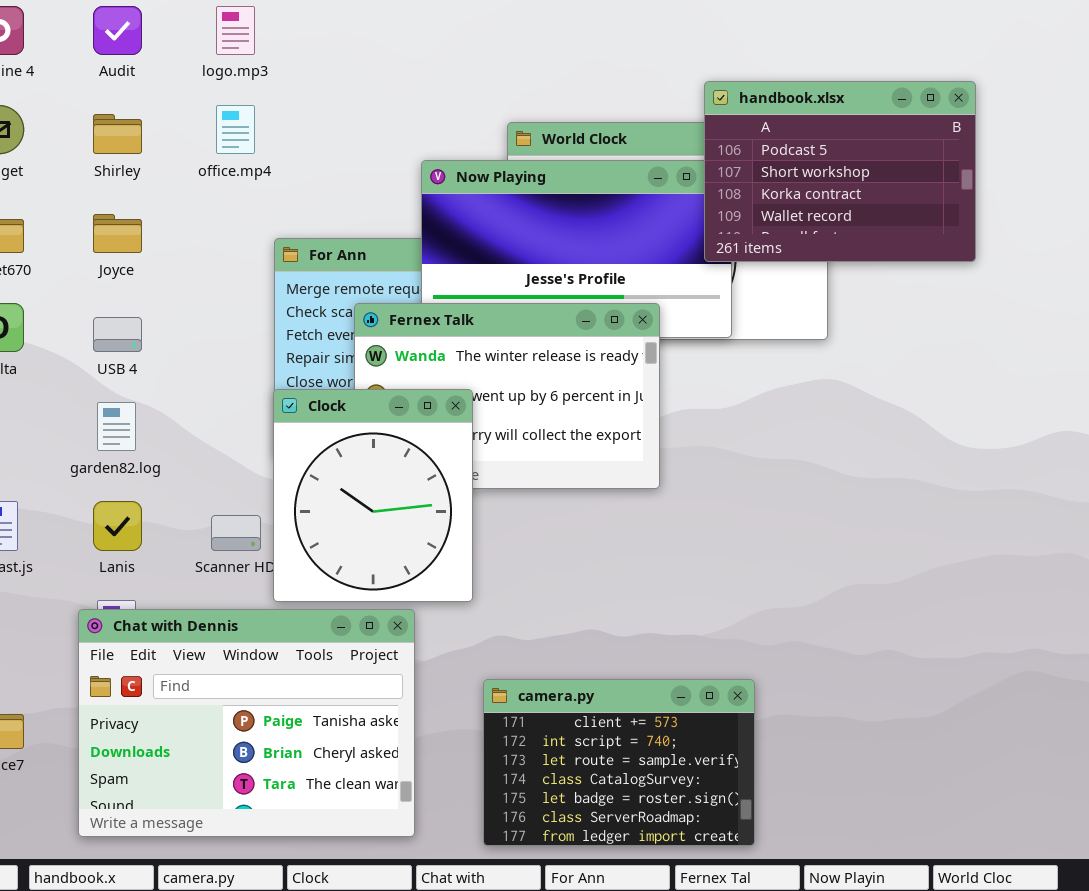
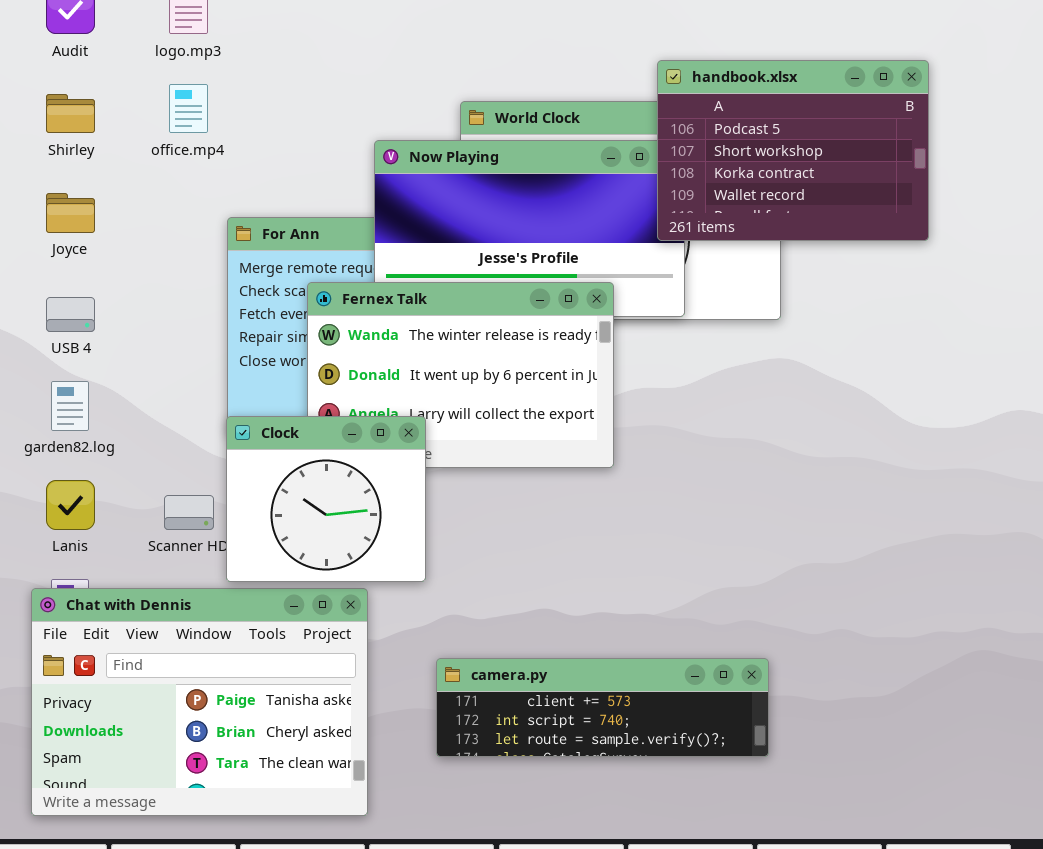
Clock: [273,389,473,602] -> [226,416,426,582], resized
camera.py: [483,679,755,846] -> [436,658,769,757], resized

